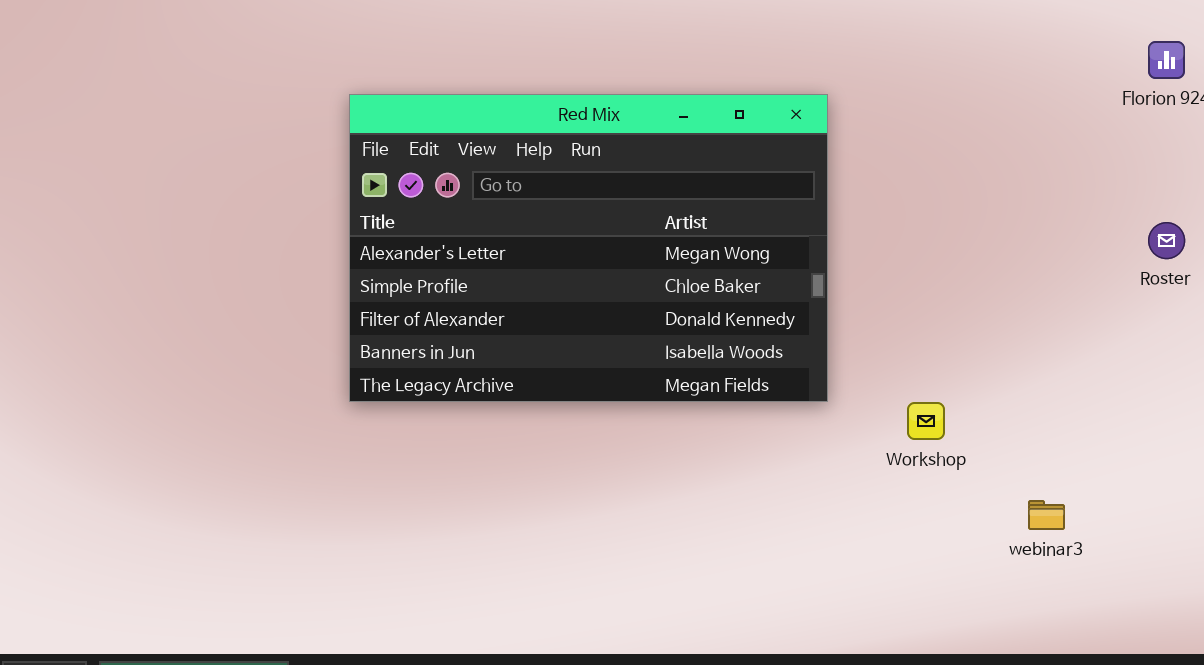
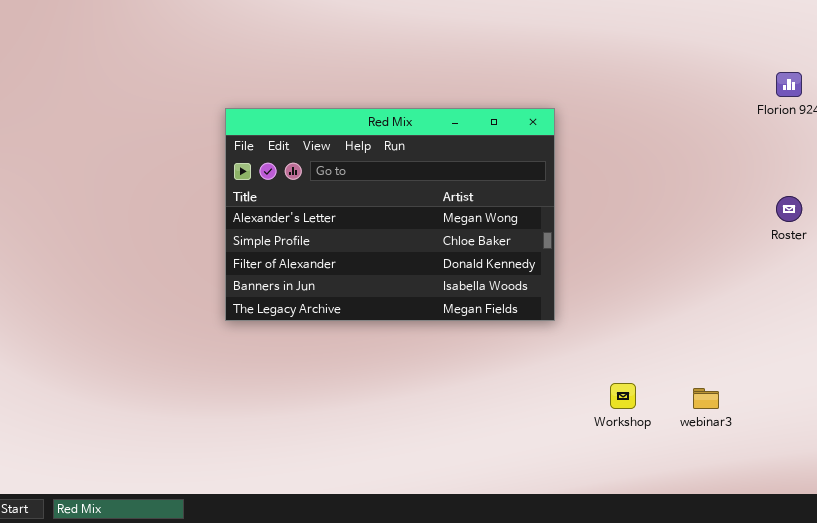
Workshop: [907,402,945,440] -> [610,383,636,409], moved

